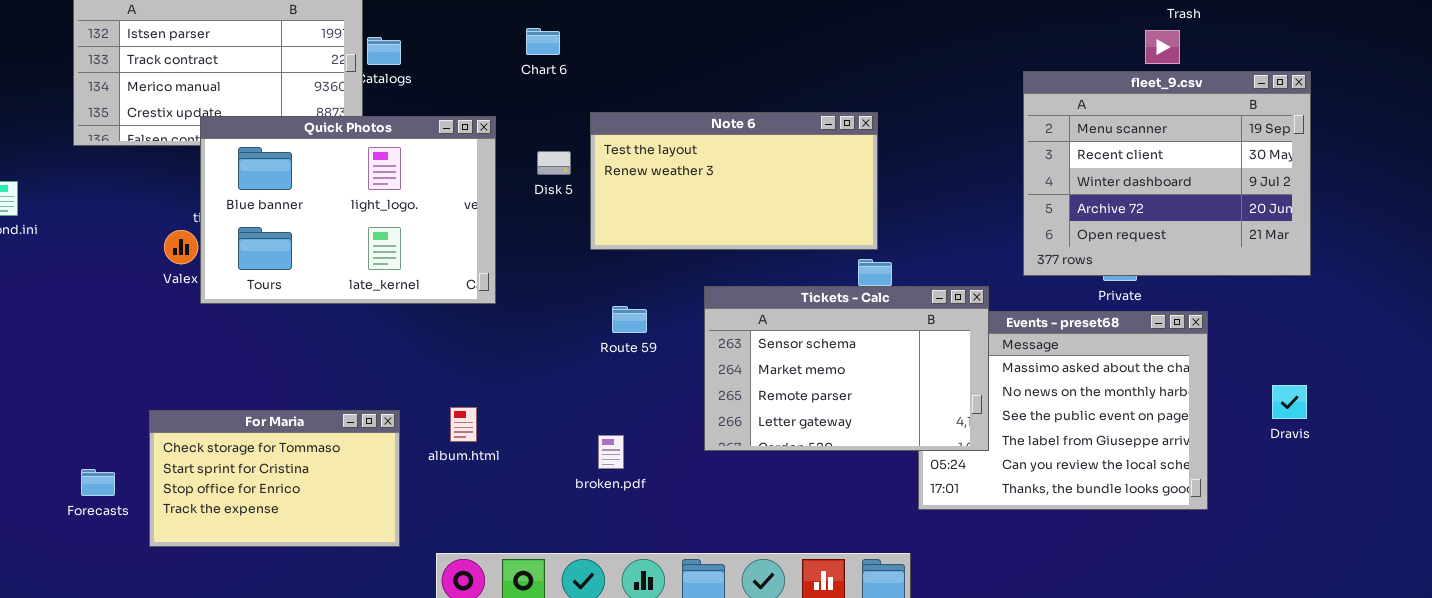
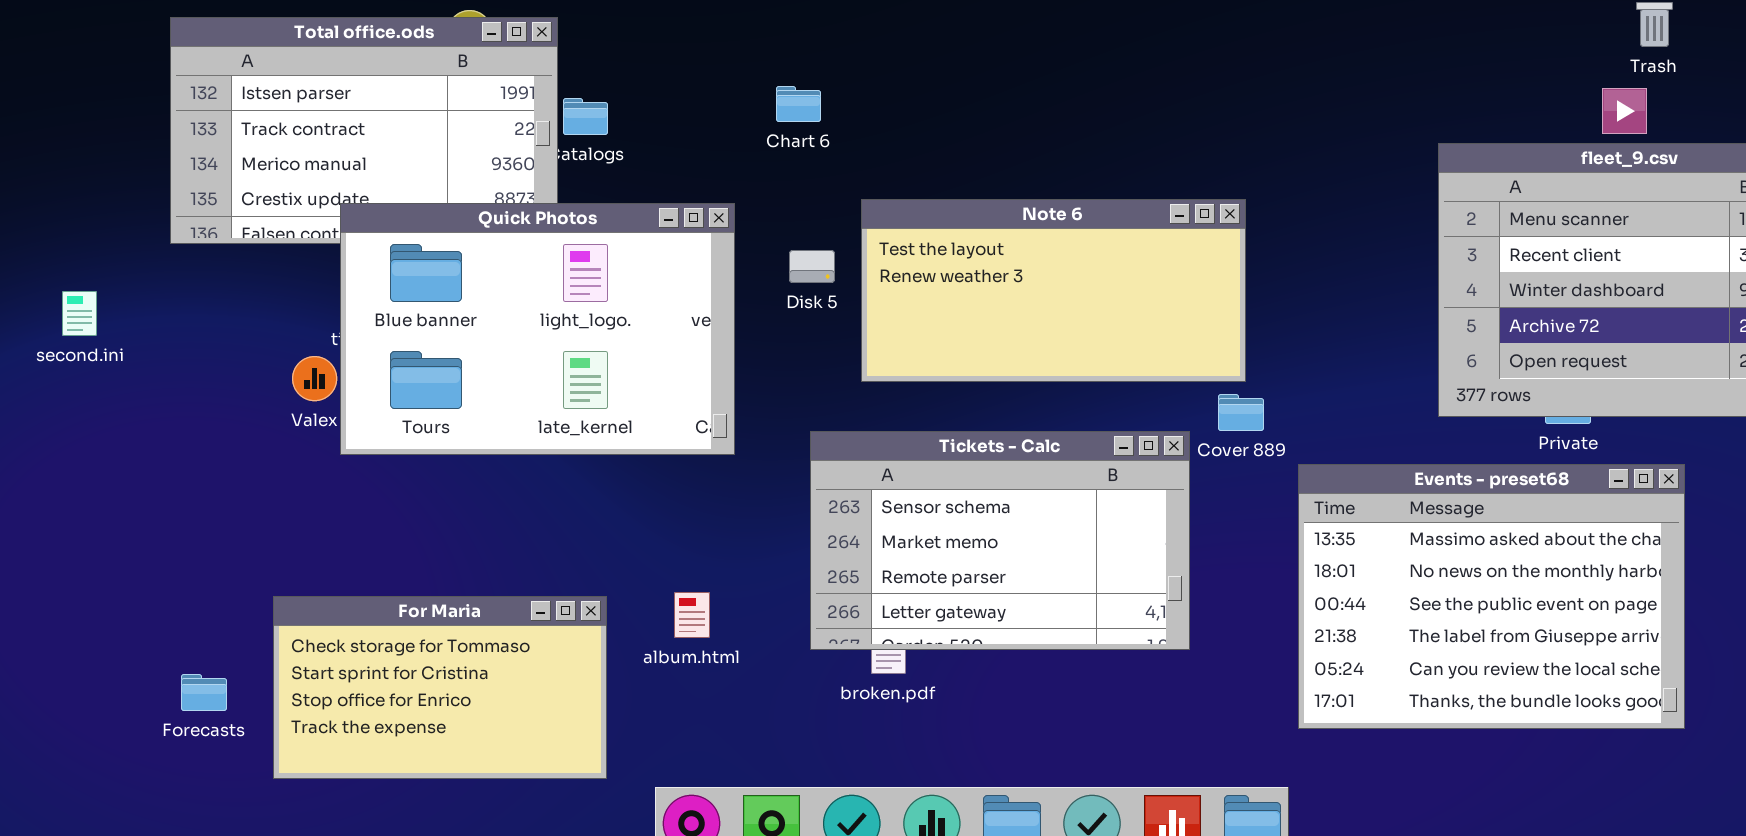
Tickets - Calc: [704,286,989,451] -> [810,431,1190,650], moved

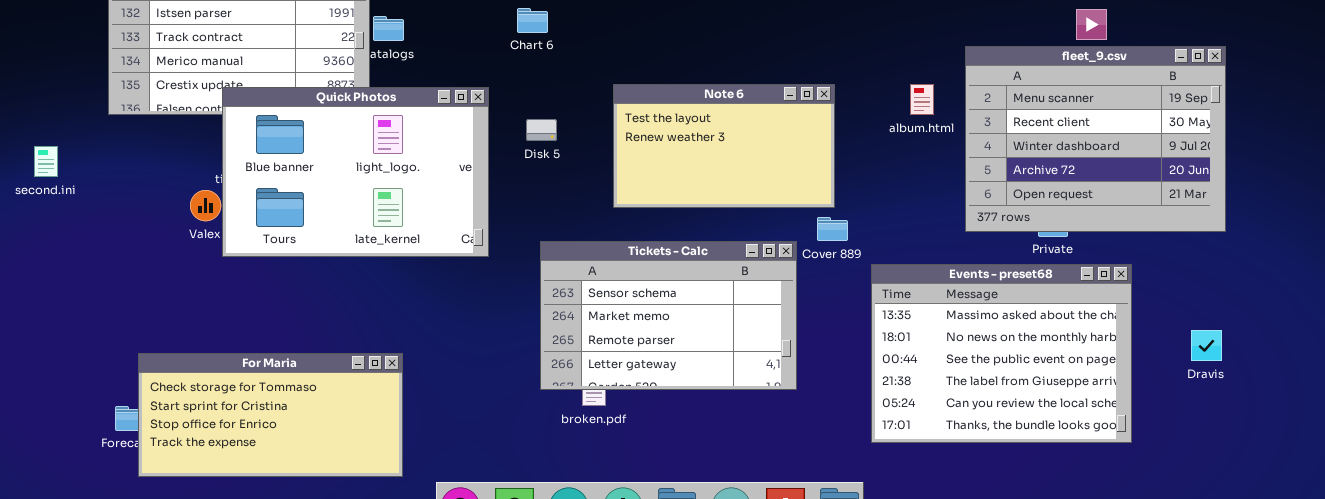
Note 6: [861,199,1246,382] -> [613,84,835,208], resized
album.html: [674,592,710,638] -> [910,84,934,115], moved
For Maria: [273,596,607,779] -> [138,353,403,477], resized

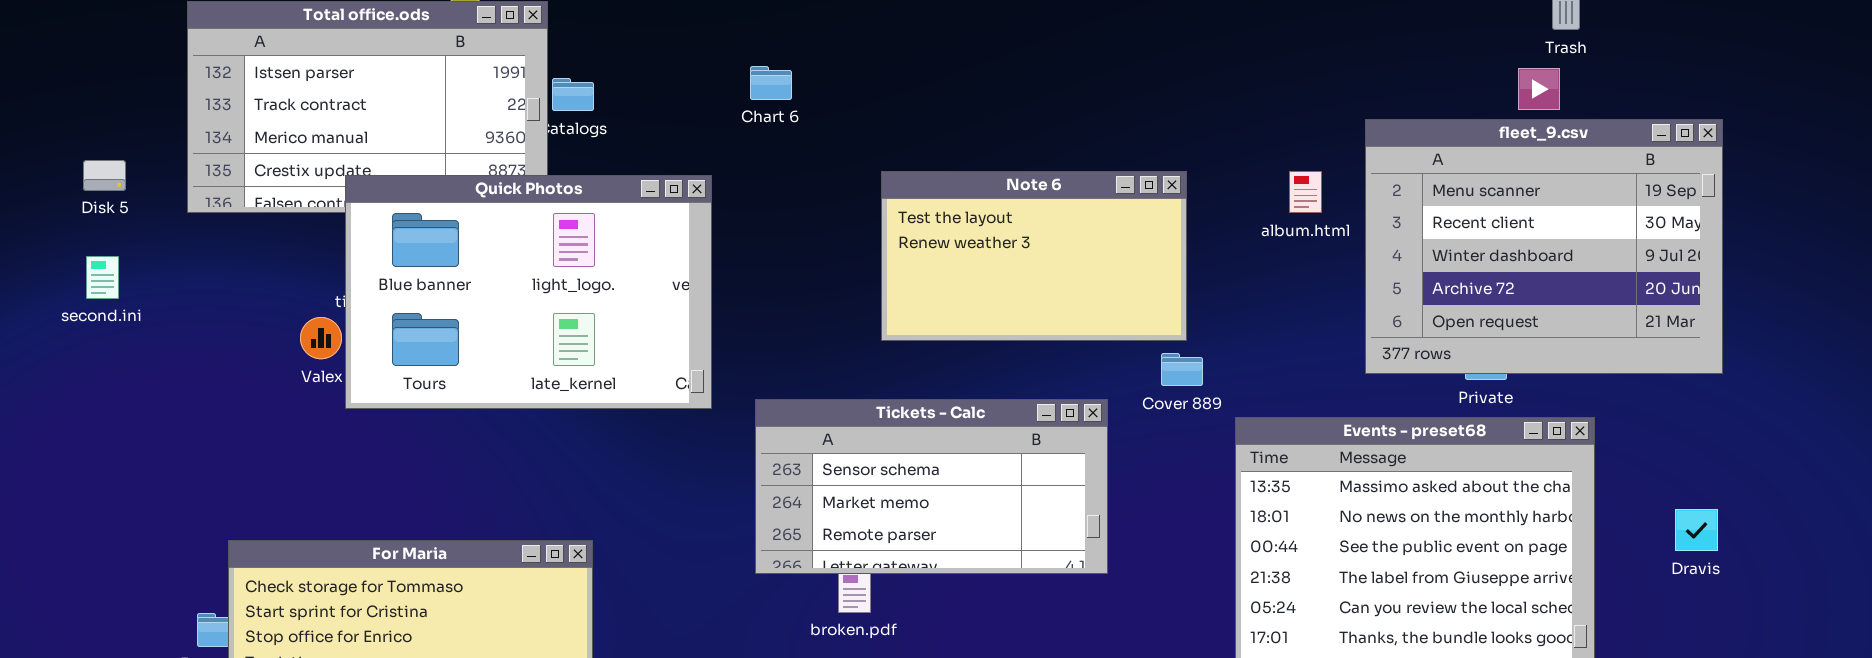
Disk 5: [526,119,557,141] -> [83,160,126,191], moved
Tickets - Calc: [540,241,797,390] -> [755,399,1108,574], moved, resized

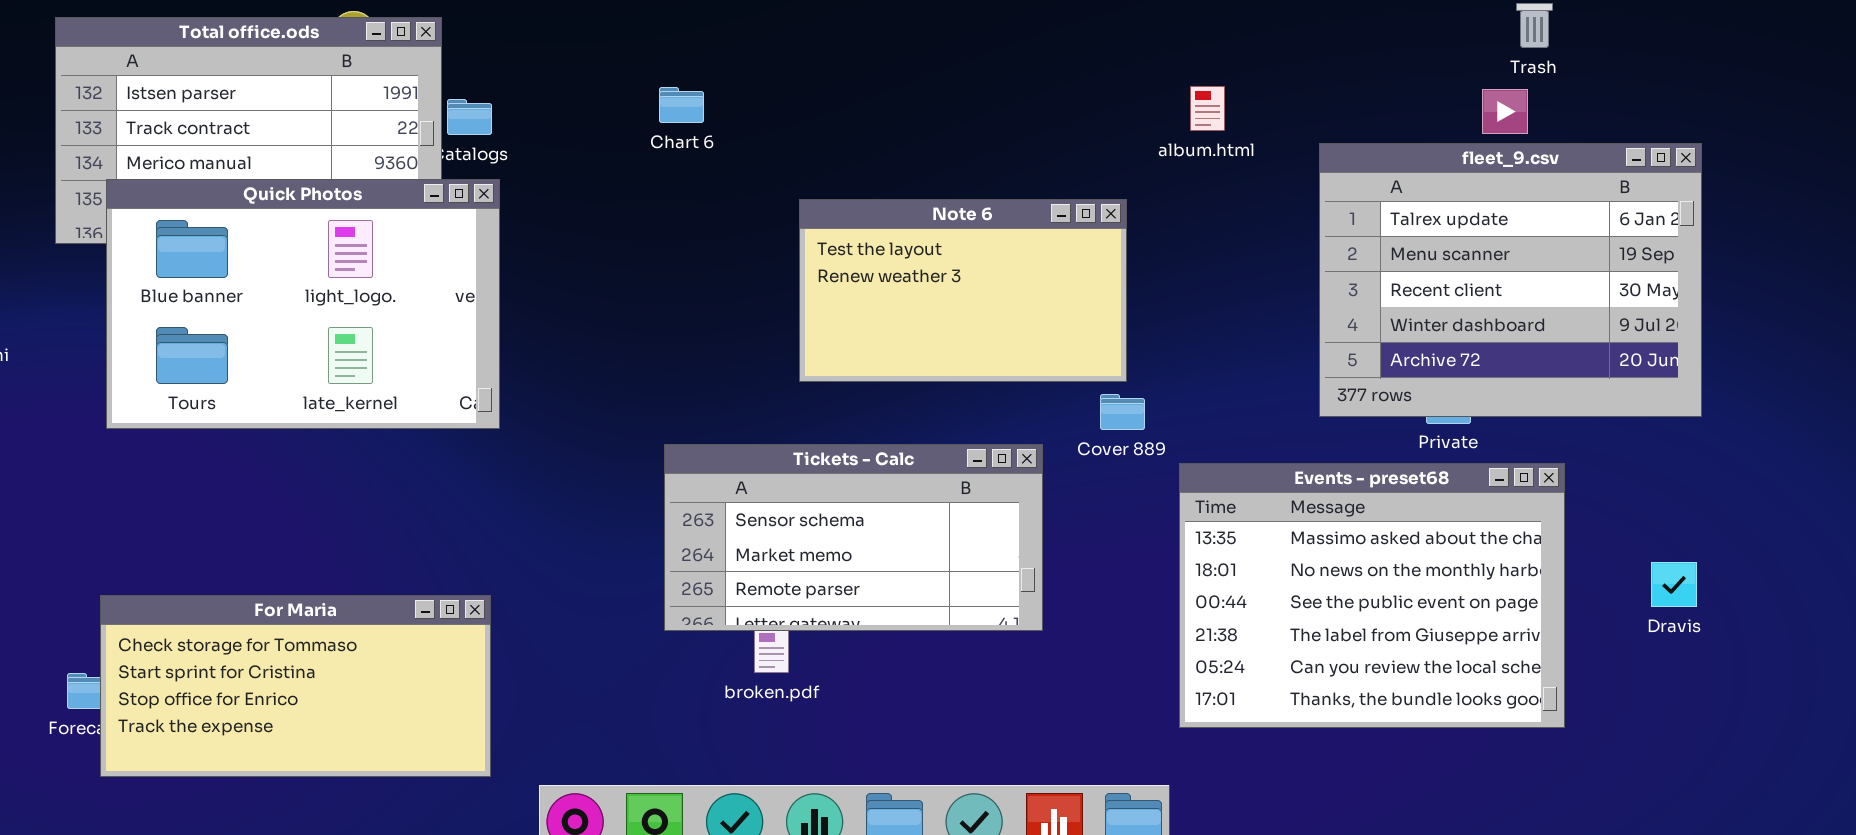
fleet_9.csv: [1365,119,1723,374] -> [1319,143,1702,417], scrolled up 1 row
album.html: [1289,171,1322,213] -> [1190,86,1225,131], moved
Quick Photos: [345,175,712,409] -> [106,179,500,429], moved

